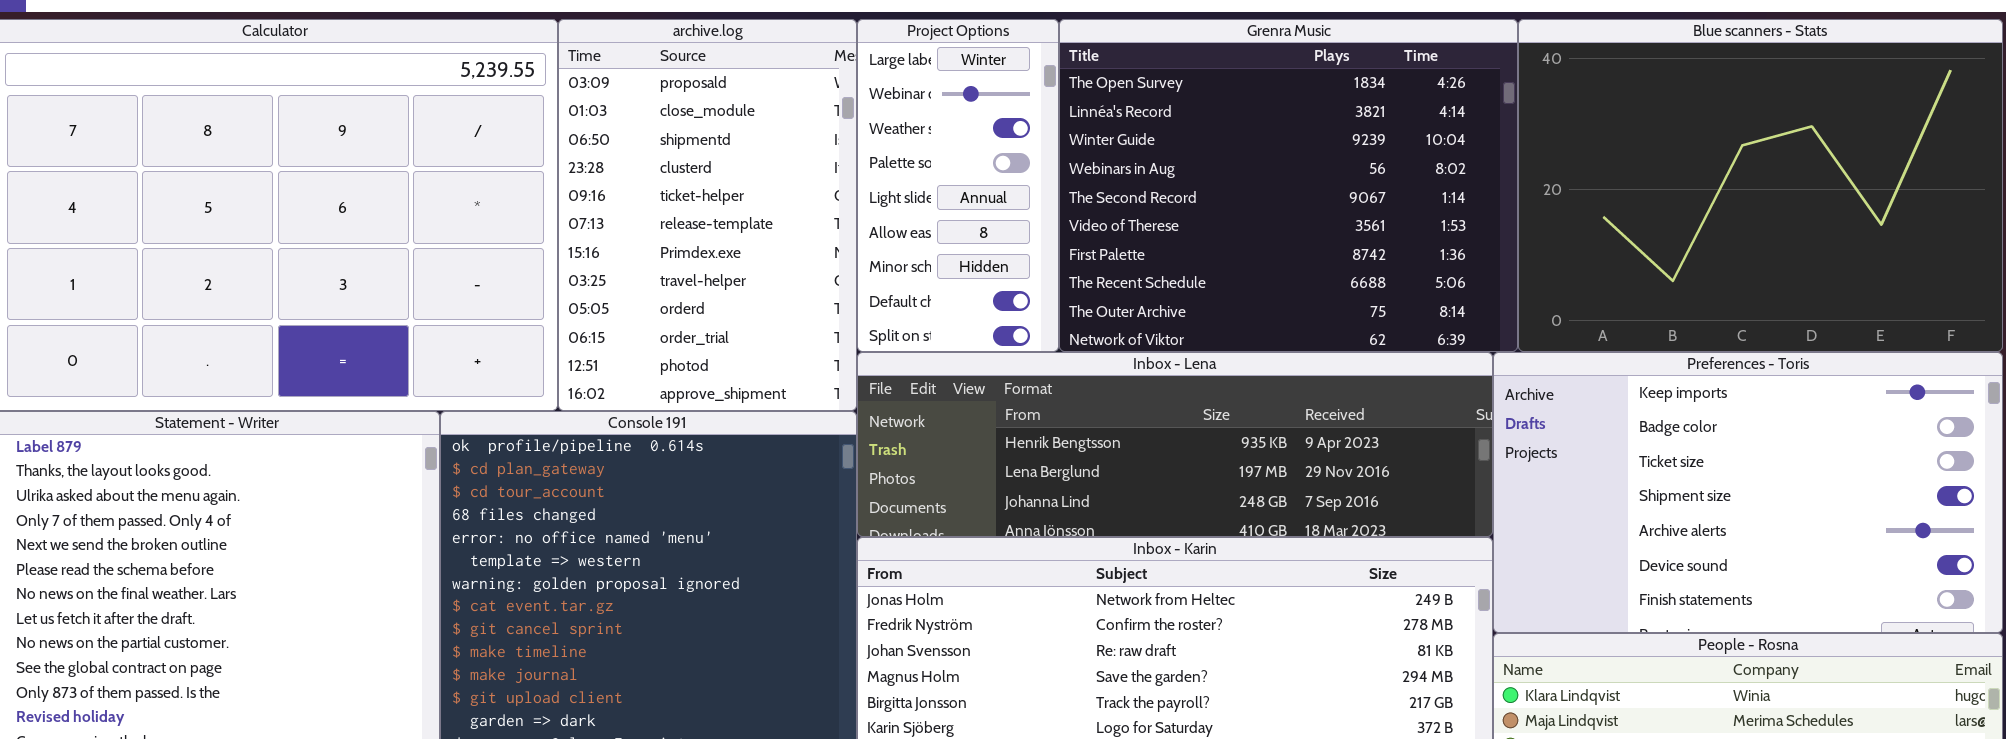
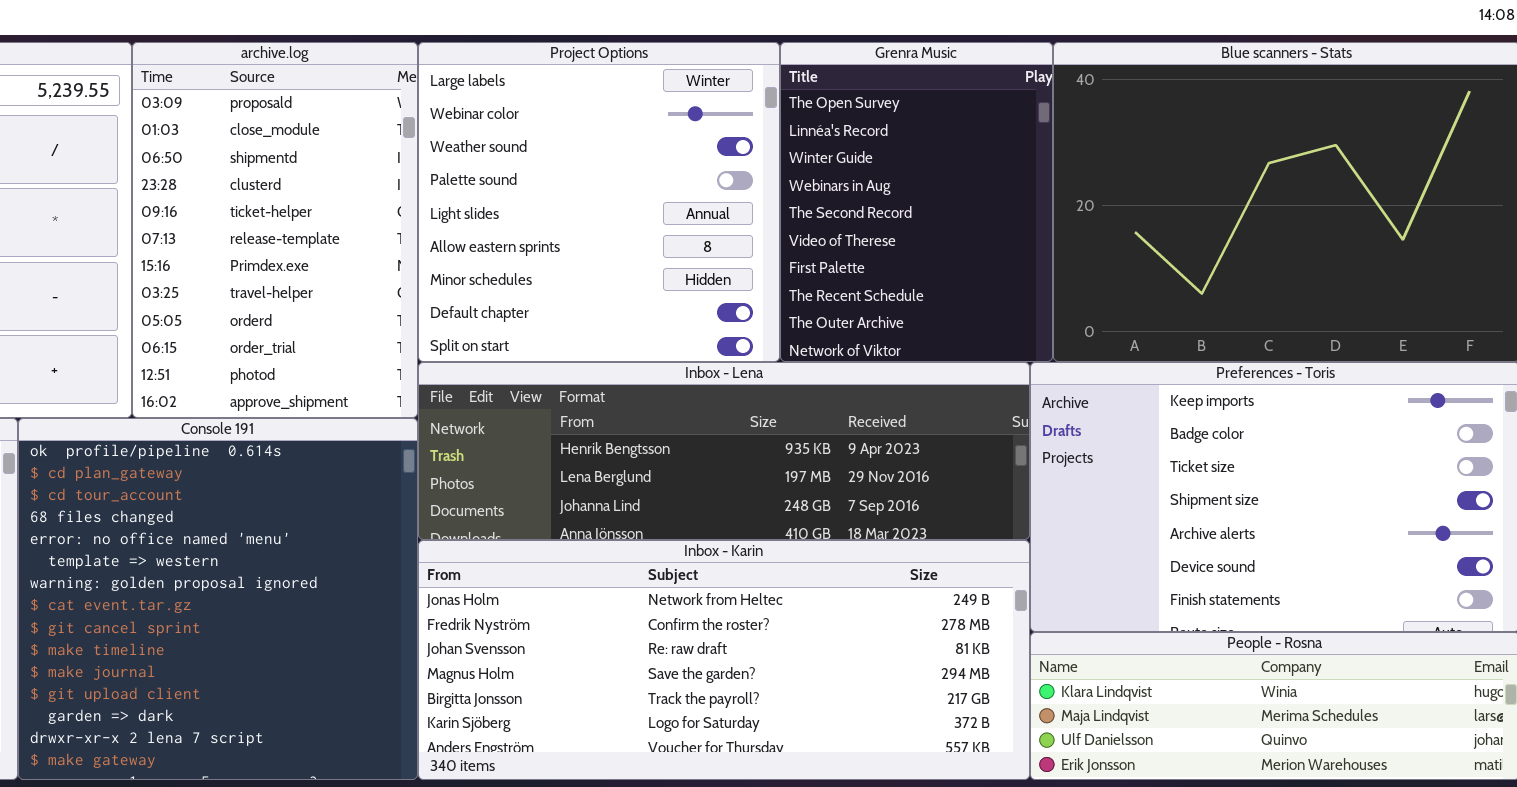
Project Options: [857,19,1059,352] -> [418,42,780,362], resized
Grenra Music: [1059,19,1518,352] -> [780,42,1053,362], resized

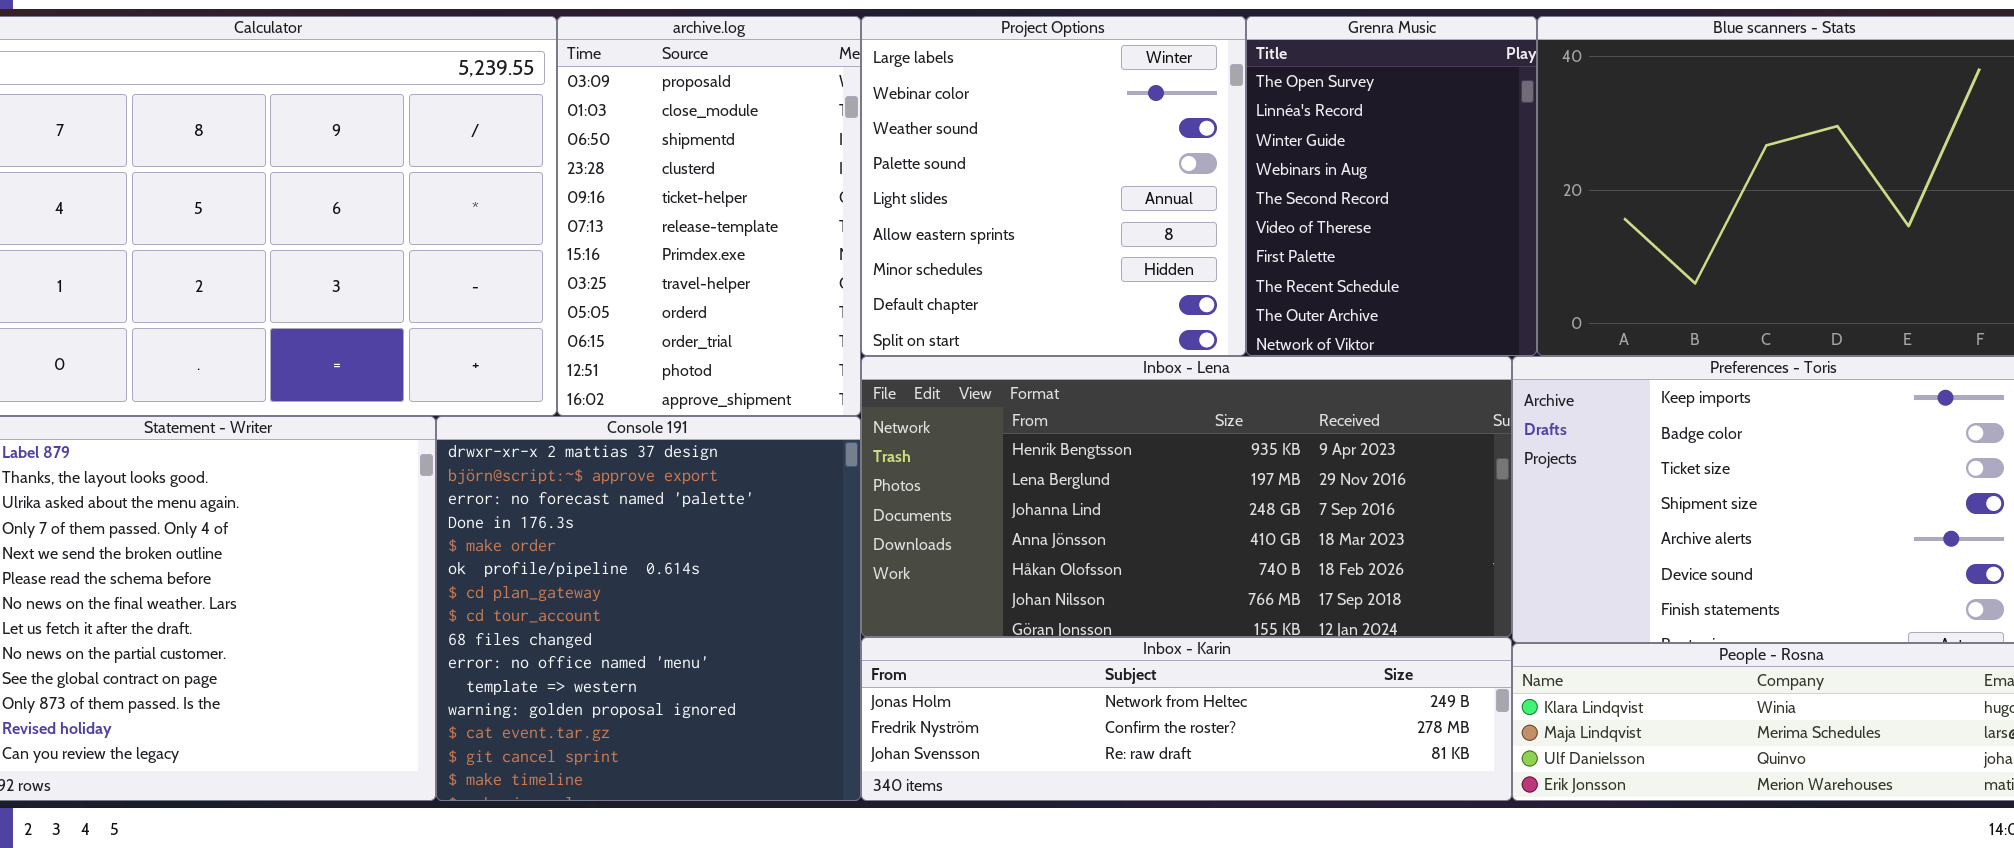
Inbox - Lena: [418,362,1030,540] -> [861,356,1512,637], resized
Console 191: [18,418,418,780] -> [436,416,861,801], scrolled up 5 rows
Inbox - Karin: [418,540,1030,780] -> [861,637,1512,801], resized

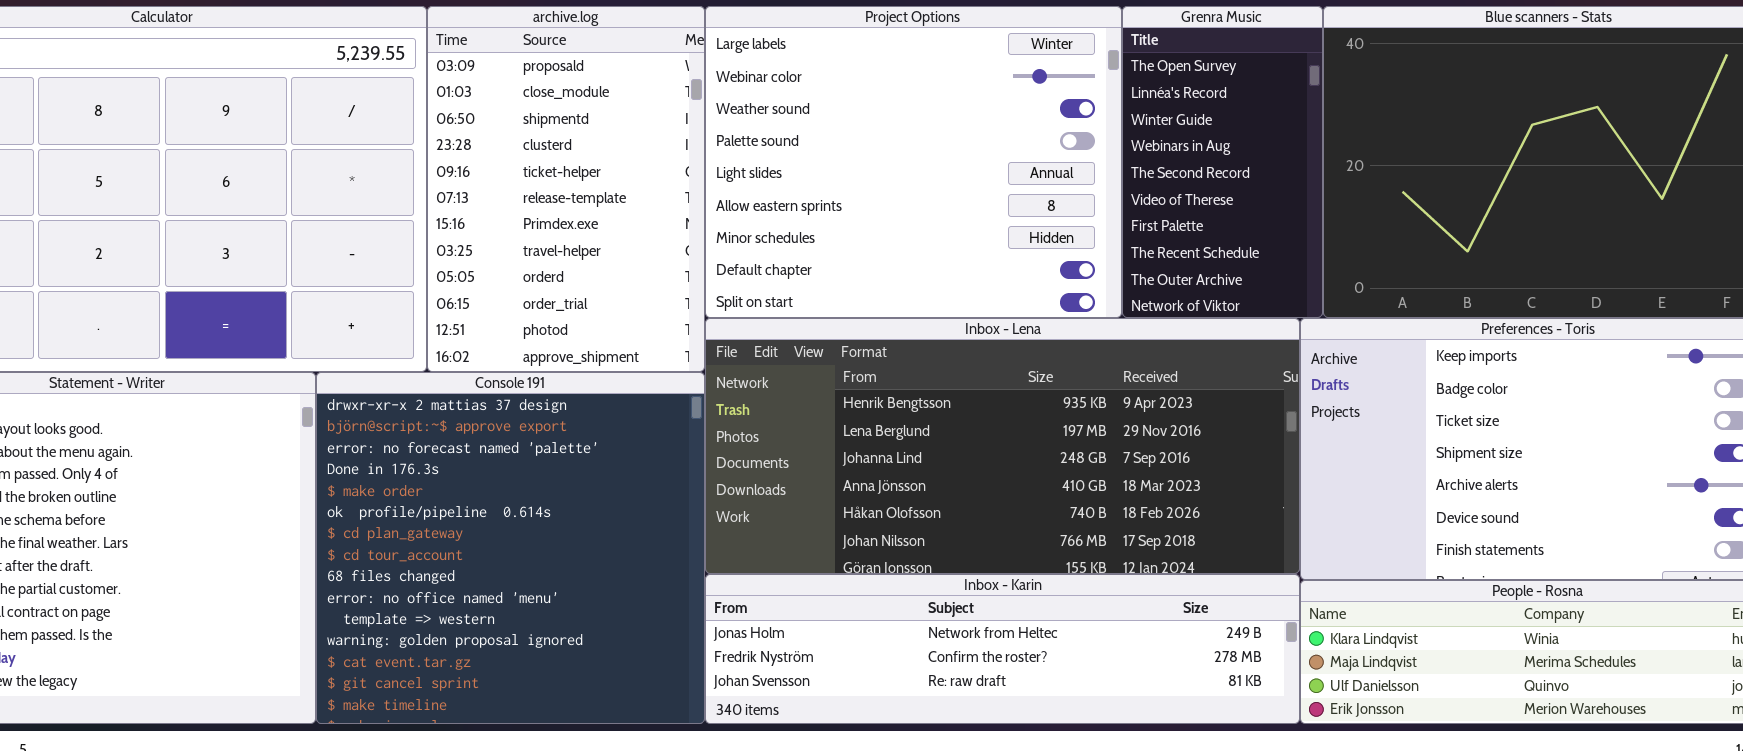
Project Options: [861,16,1246,356] -> [705,6,1122,318], resized
Grenra Music: [1246,16,1537,356] -> [1122,6,1323,318], resized

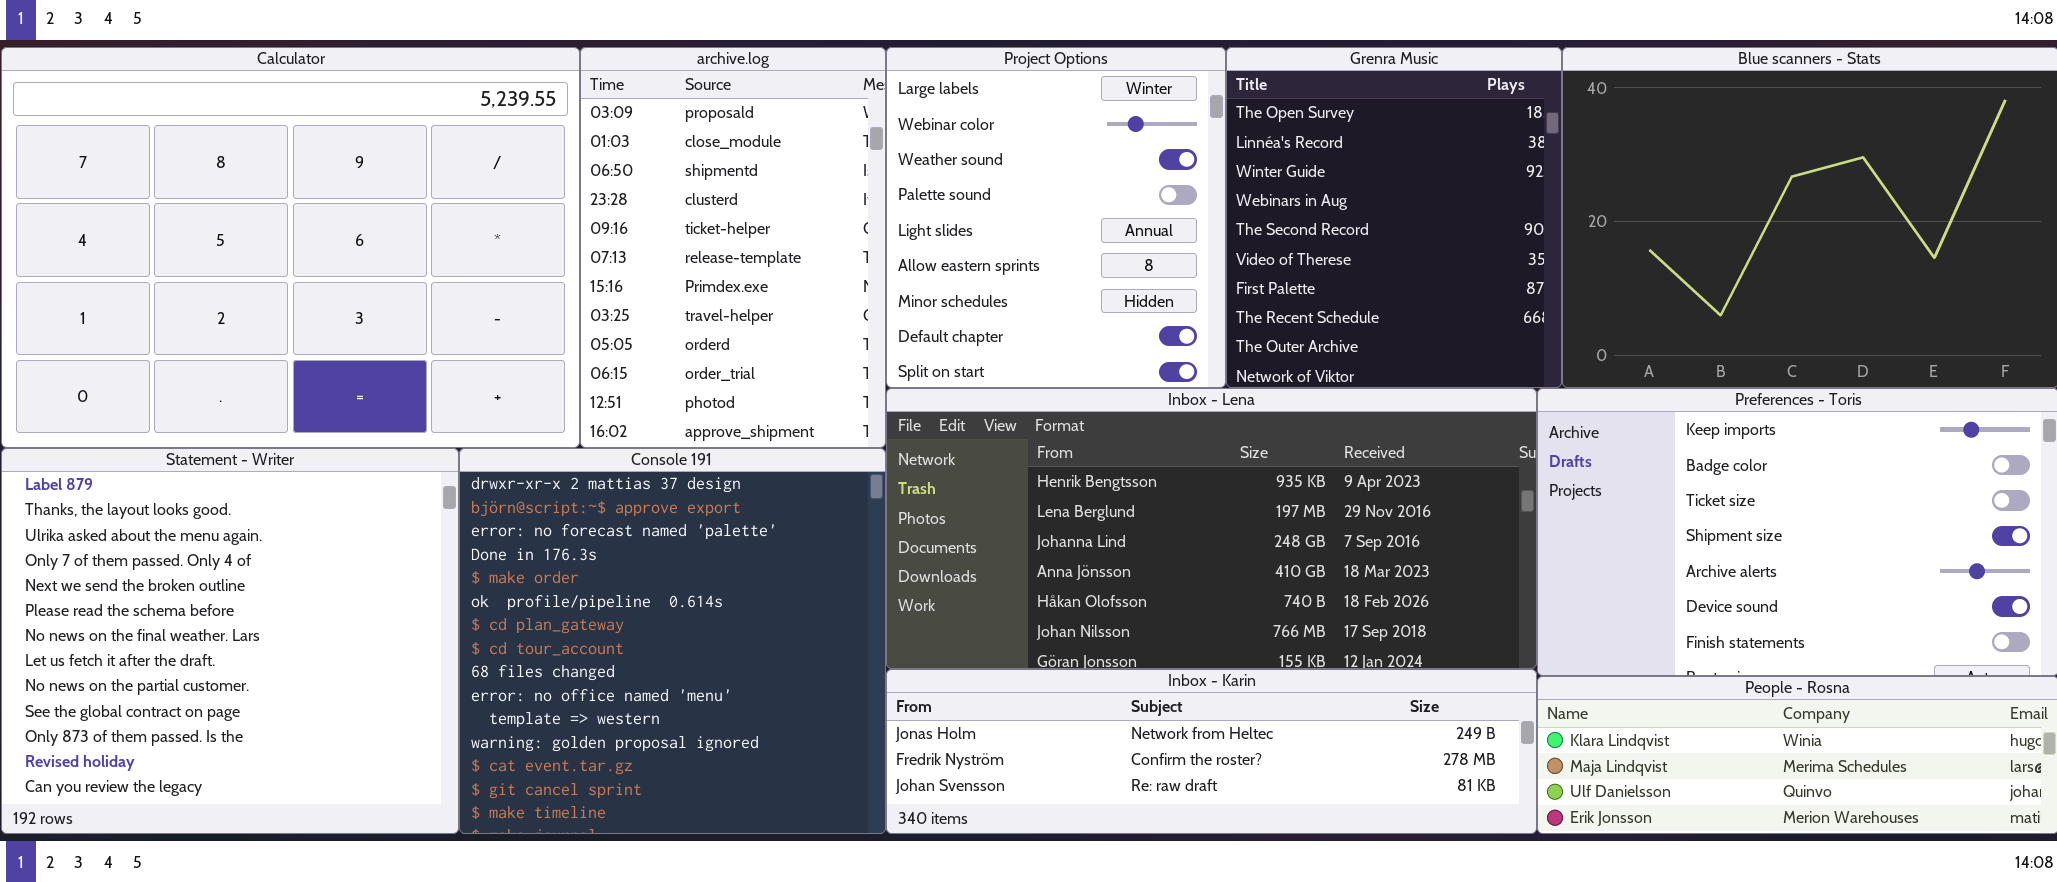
Project Options: [705,6,1122,318] -> [886,47,1226,388], resized
Grenra Music: [1122,6,1323,318] -> [1226,47,1562,388], resized

